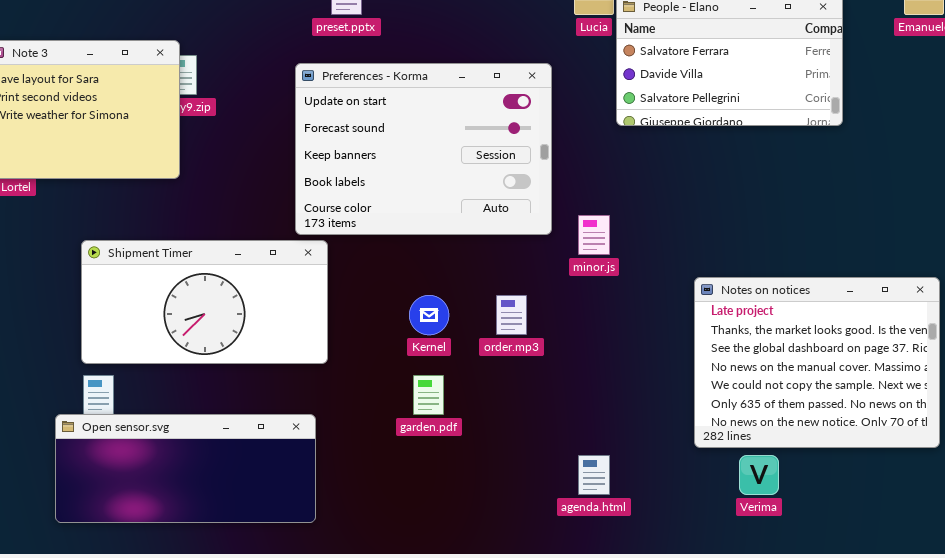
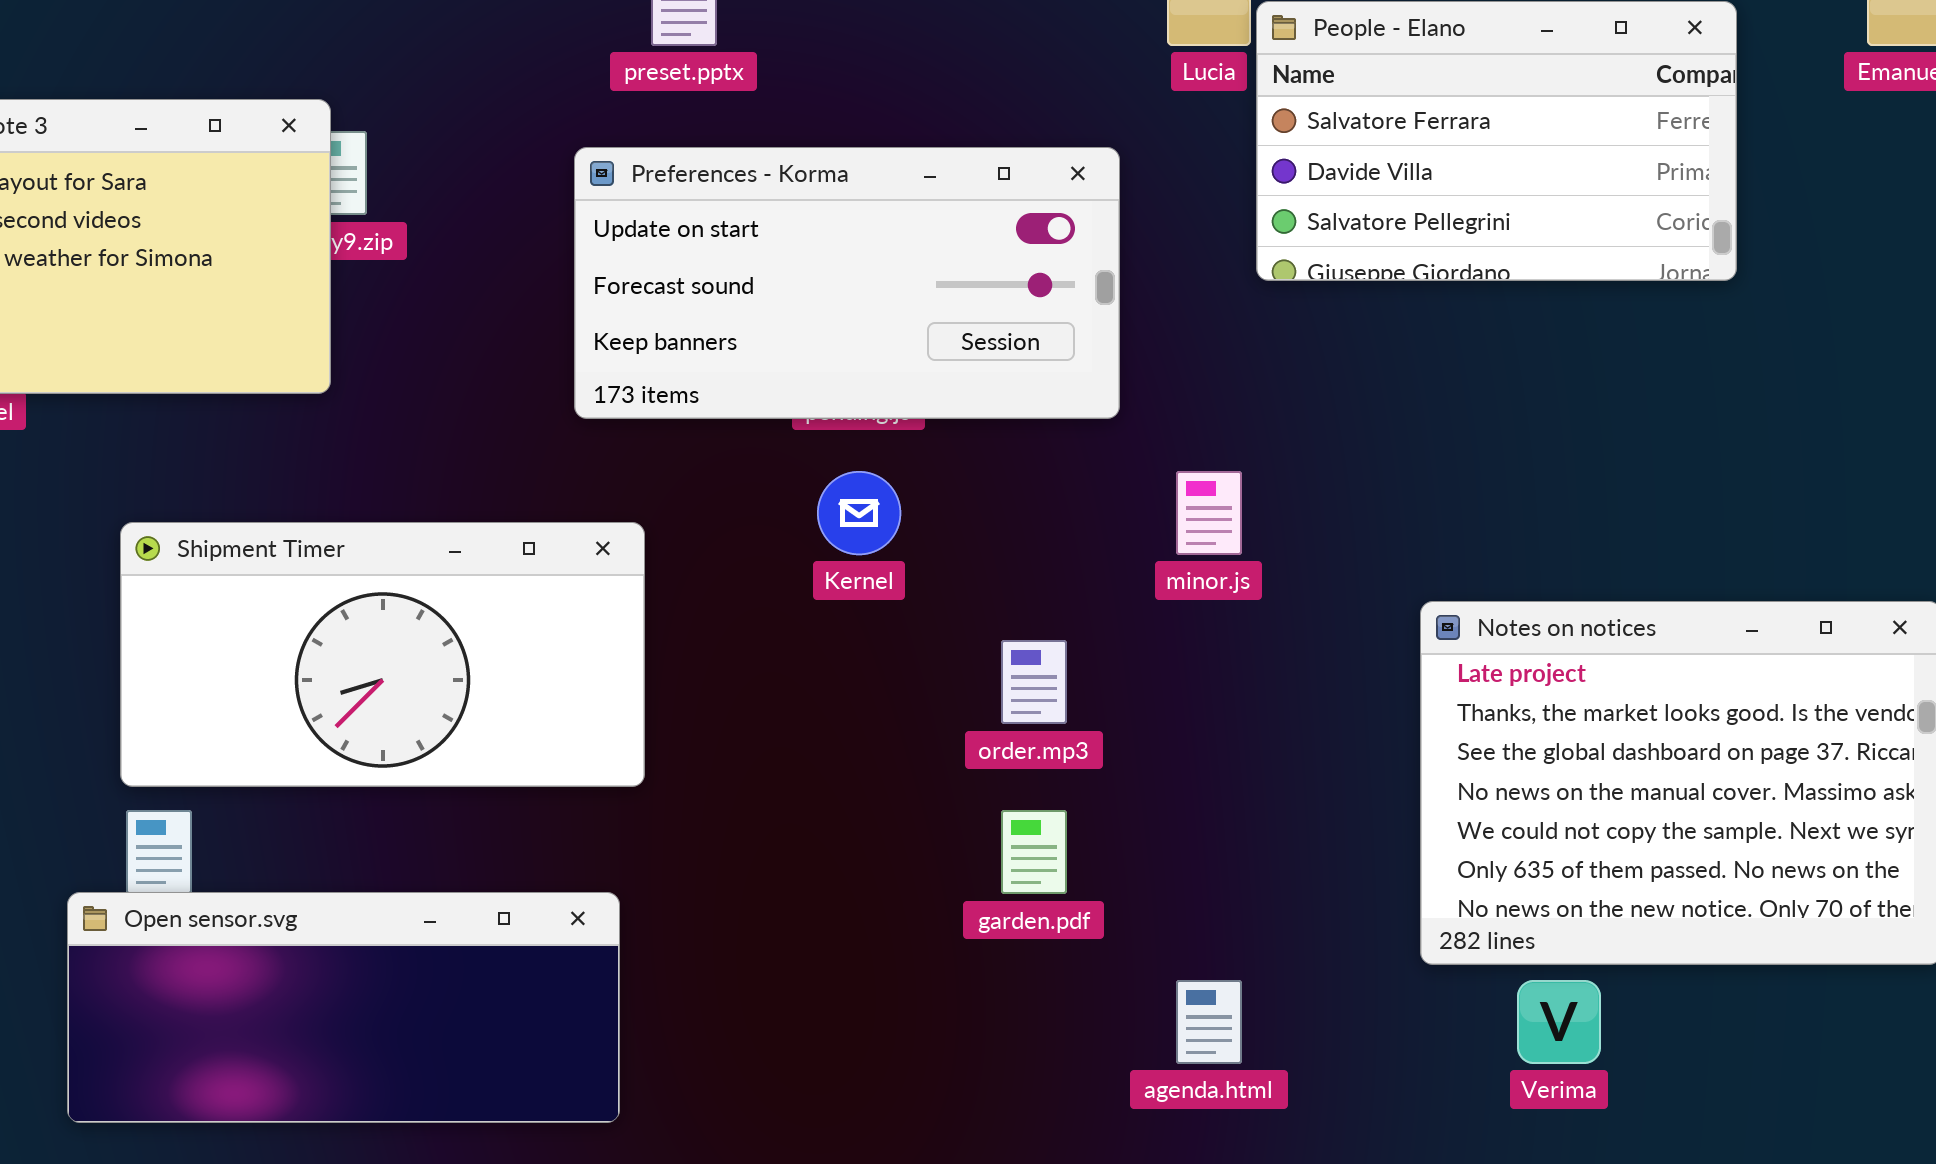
Preferences - Korma: [295,63,552,235] -> [574,147,1120,419], resized
Kernel: [409,295,449,335] -> [817,471,901,555], moved
garden.pdf: [413,375,444,415] -> [1001,810,1067,894], moved

